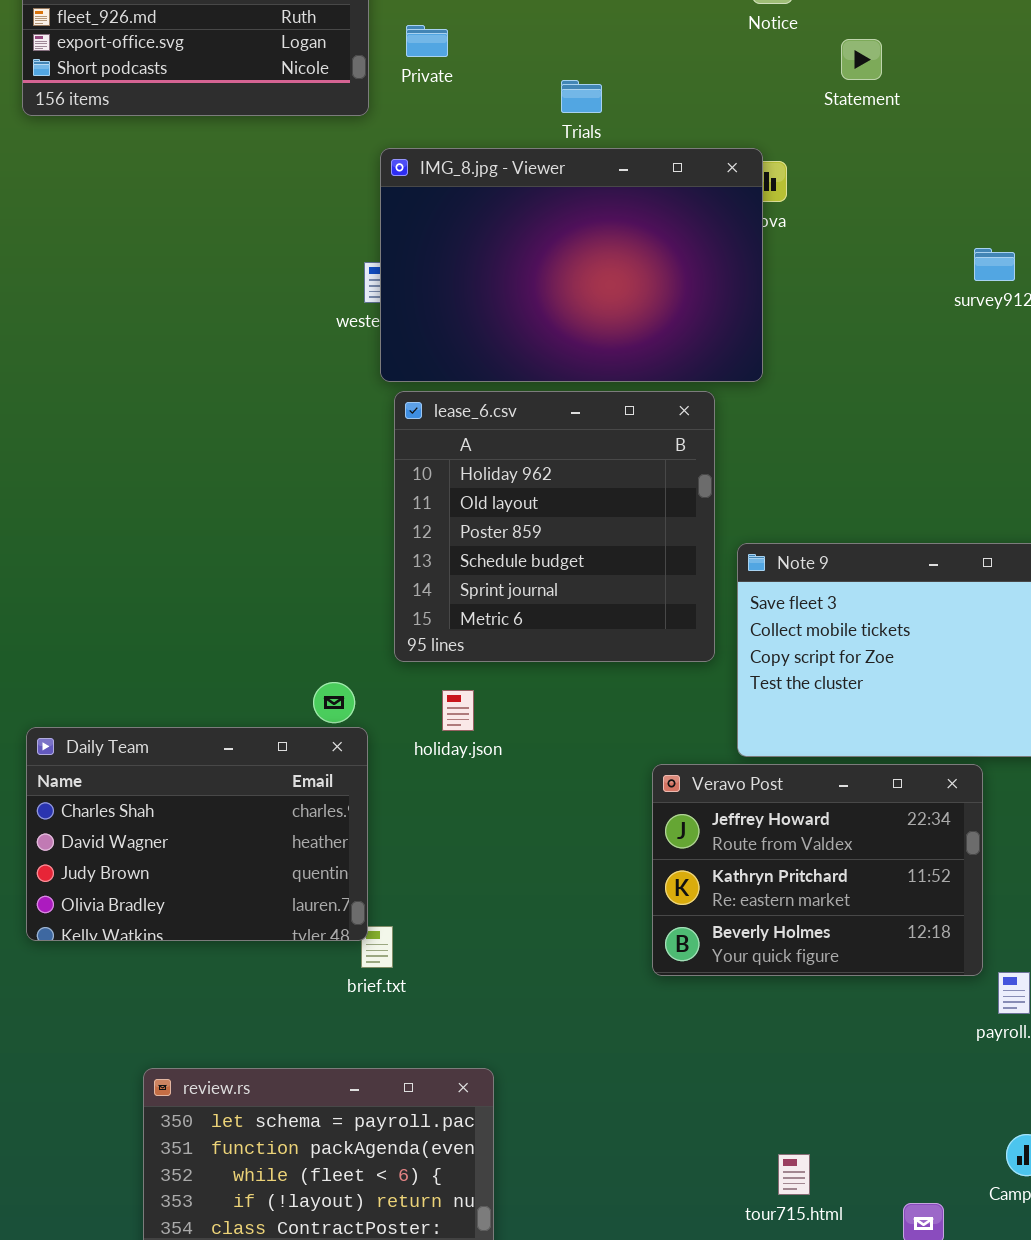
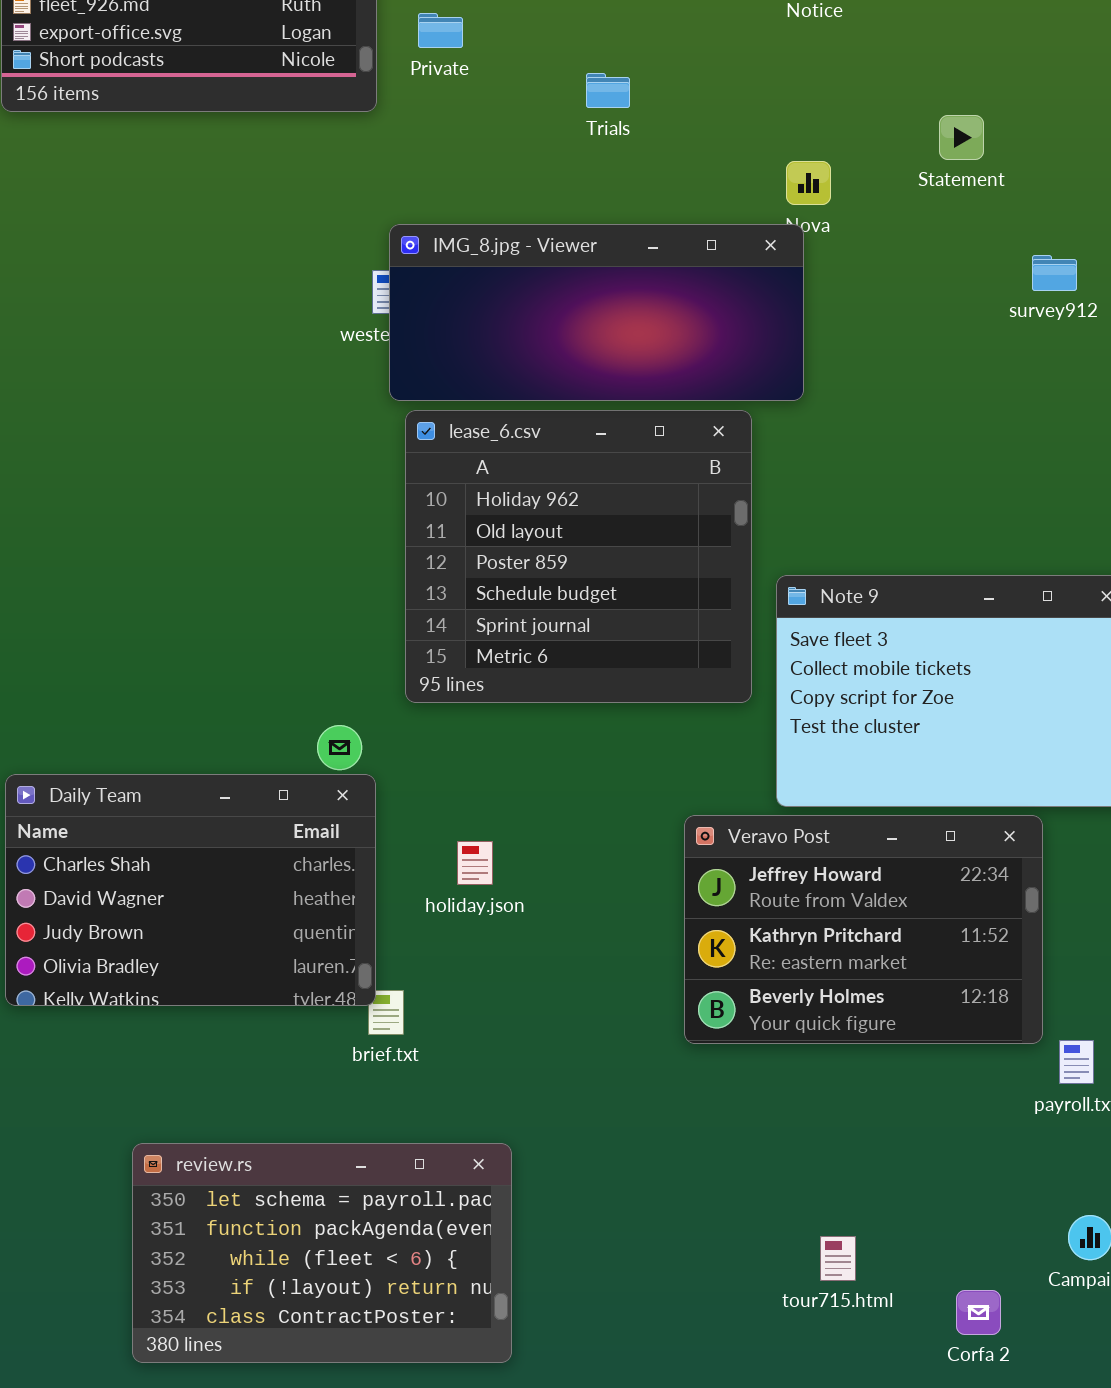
Statement: [841,39,882,80] -> [939,115,984,160], moved
IMG_8.jpg - Viewer: [380,148,763,382] -> [389,224,804,401], resized
holiday.json: [442,690,474,731] -> [457,841,493,885], moved

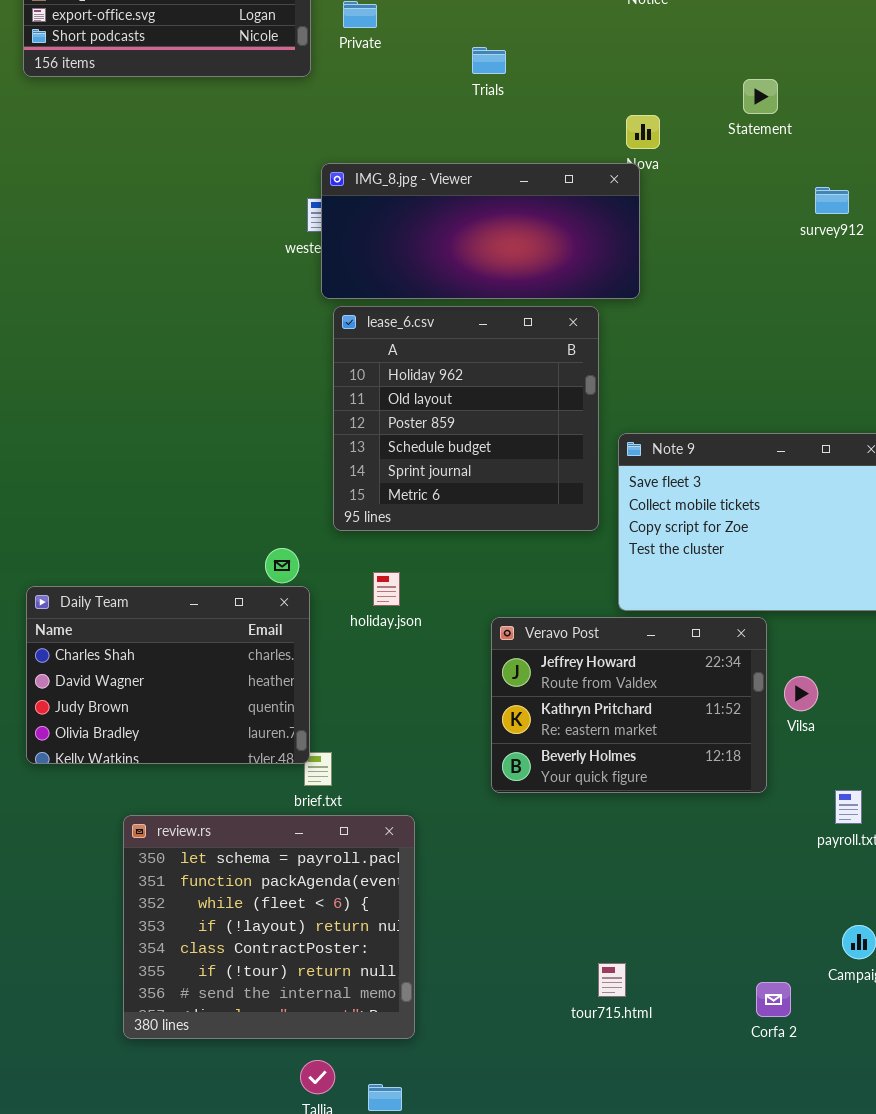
Veravo Post: [684,815,1043,1044] -> [491,617,767,793], moved
holiday.json: [457,841,493,885] -> [373,572,400,606], moved
review.rs: [132,1143,512,1363] -> [123,815,415,1039], resized
tour715.html: [820,1236,856,1281] -> [598,963,626,997], moved

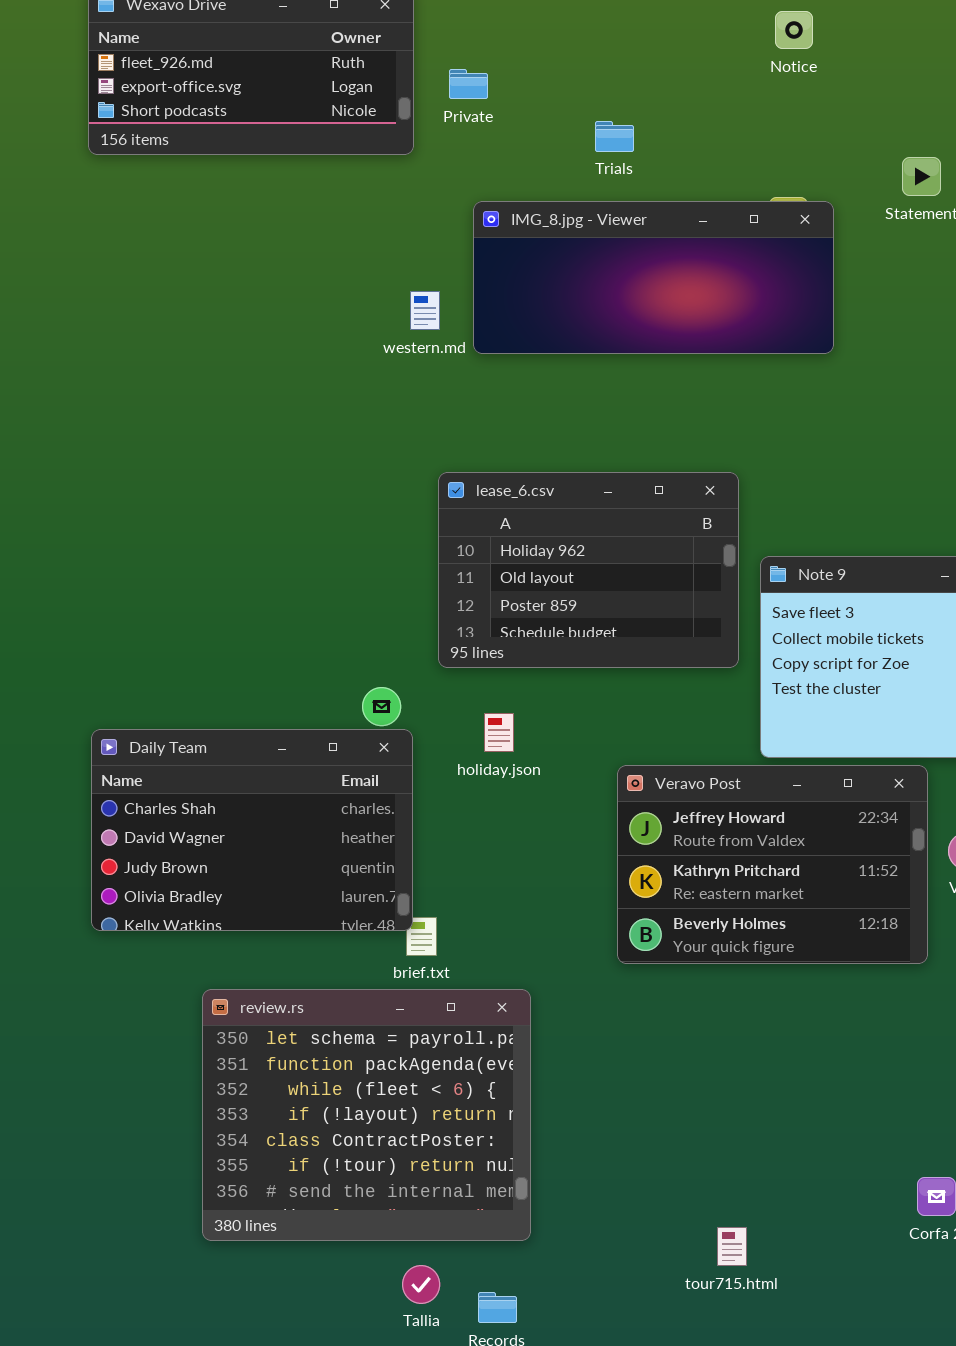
IMG_8.jpg - Viewer: [321,163,640,299] -> [473,201,834,354], moved
lease_6.csv: [333,306,599,531] -> [438,472,739,668], resized
tour715.html: [598,963,626,997] -> [717,1227,747,1266], moved

